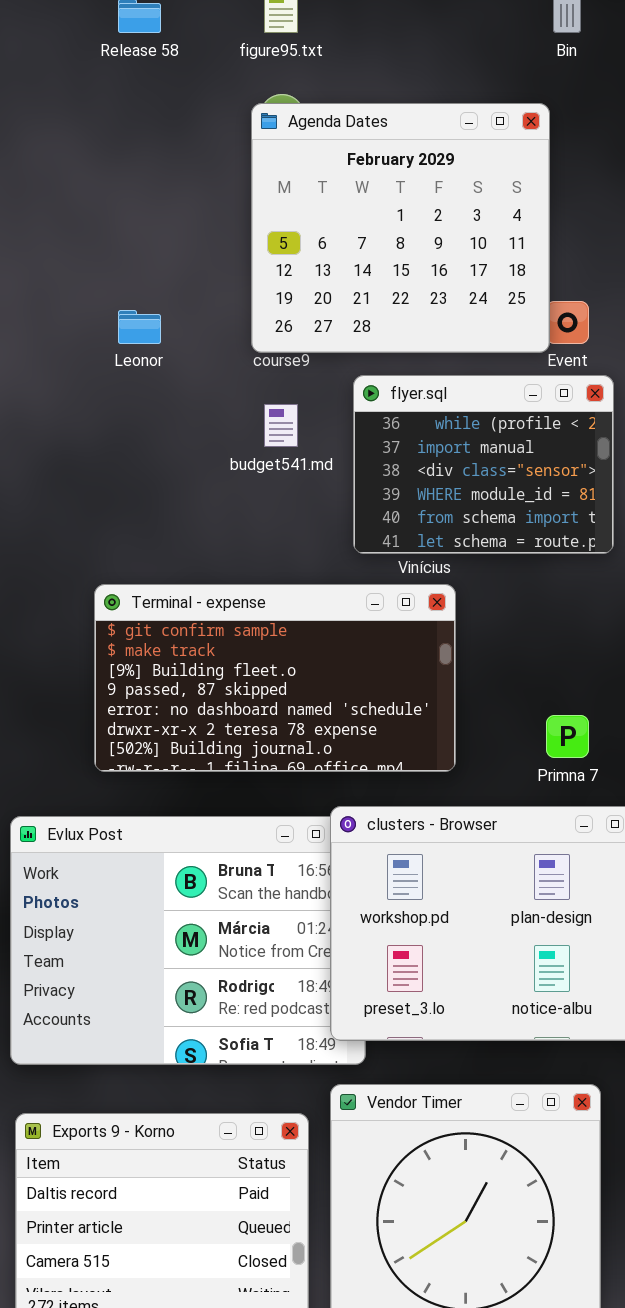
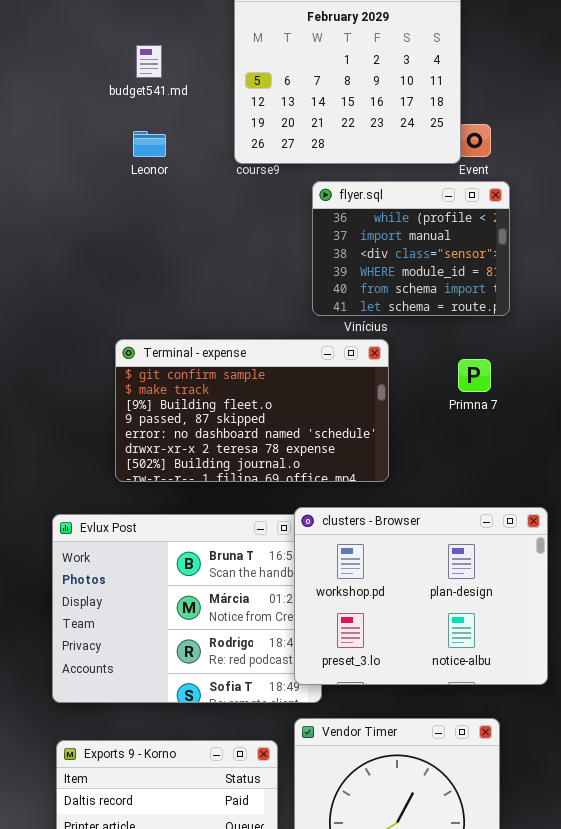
budget541.md: [264,404,298,447] -> [136,45,162,78], moved
Primna 7: [546,715,589,758] -> [458,359,491,392], moved

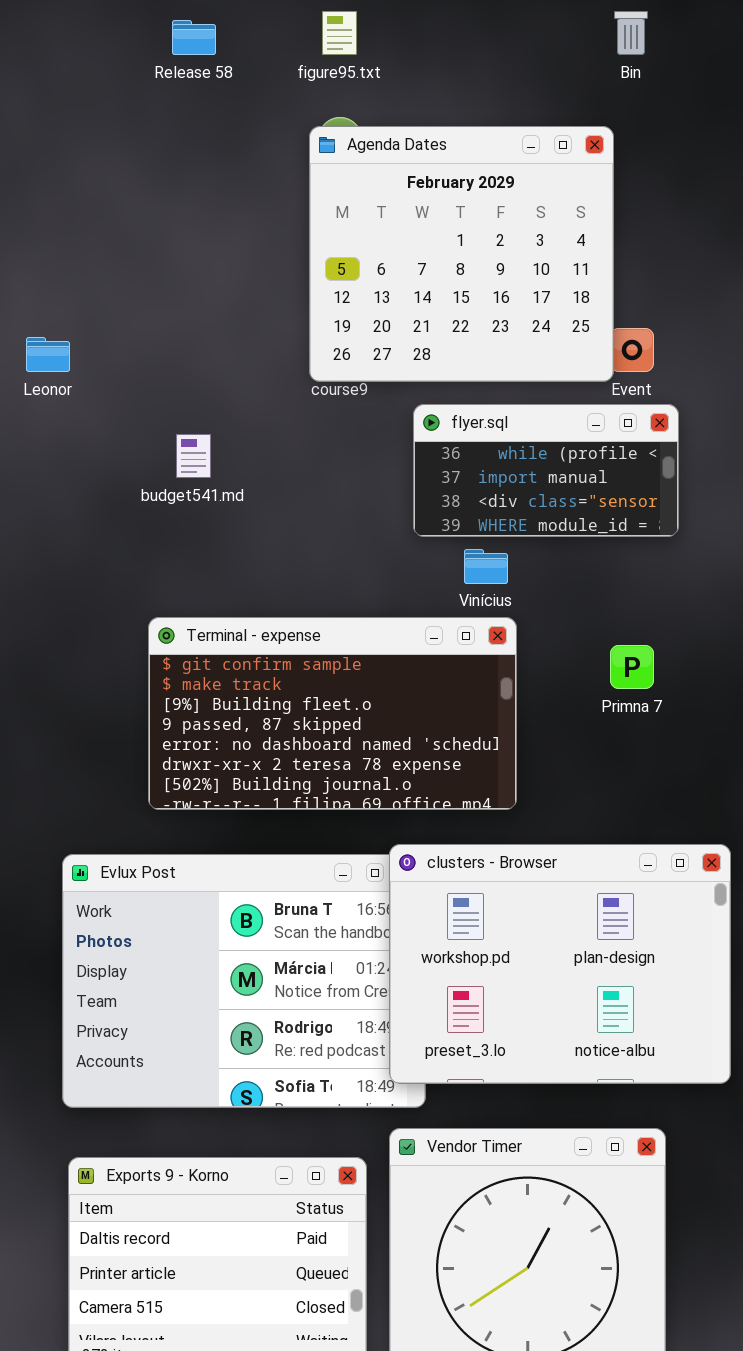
budget541.md: [136,45,162,78] -> [176,434,211,478], moved
Leonor: [133,131,166,157] -> [26,337,70,372], moved
flyer.sql: [312,181,510,316] -> [413,404,679,537], resized

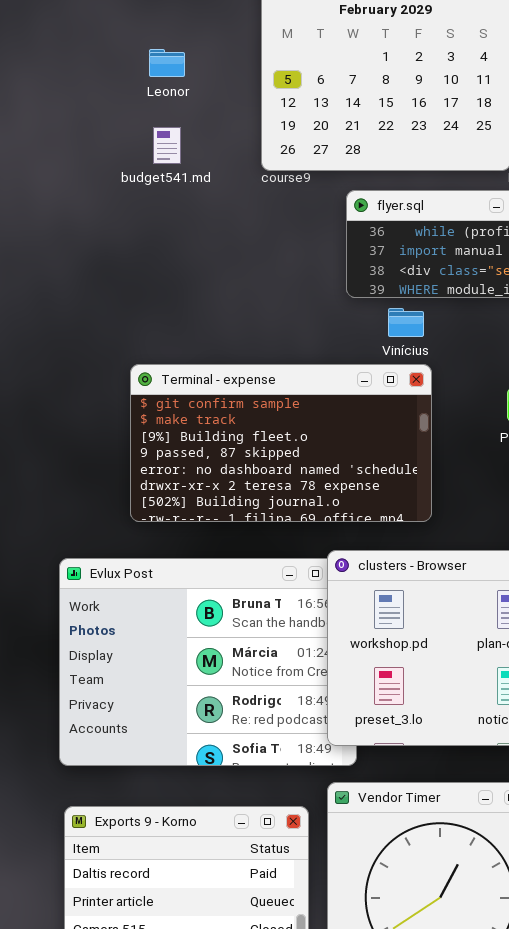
Leonor: [26,337,70,372] -> [149,49,185,77], moved
budget541.md: [176,434,211,478] -> [153,127,181,164], moved

